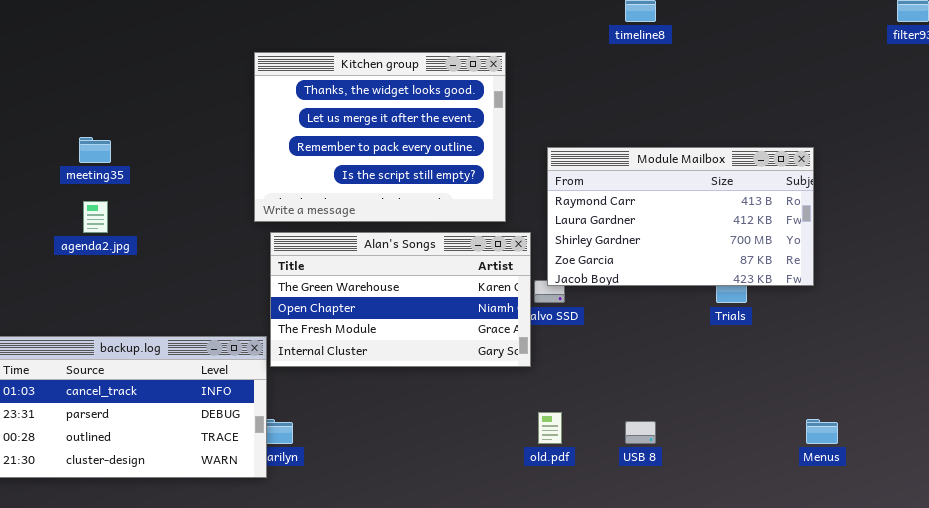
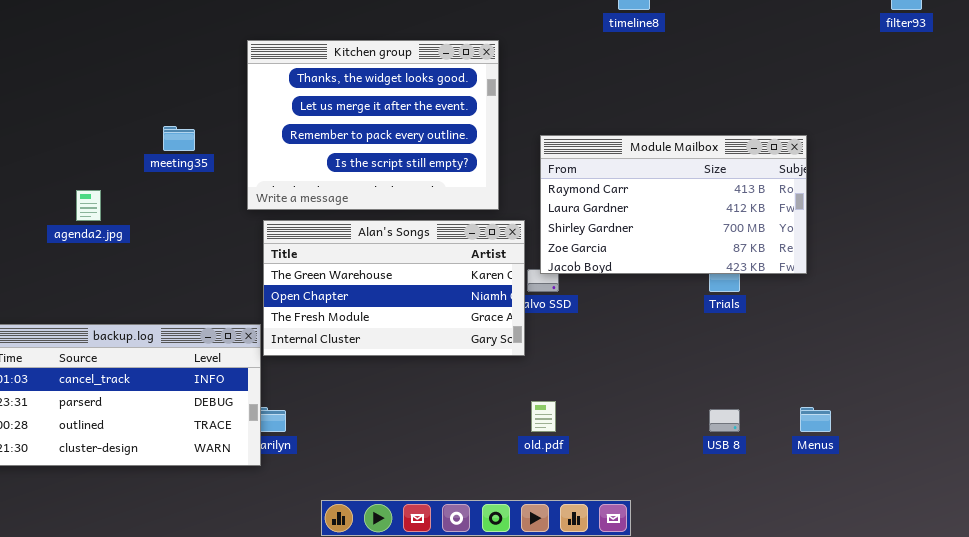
meeting35: [79,137,111,163] -> [163,126,195,151], moved
USB 8: [625,421,656,444] -> [709,409,740,432], moved

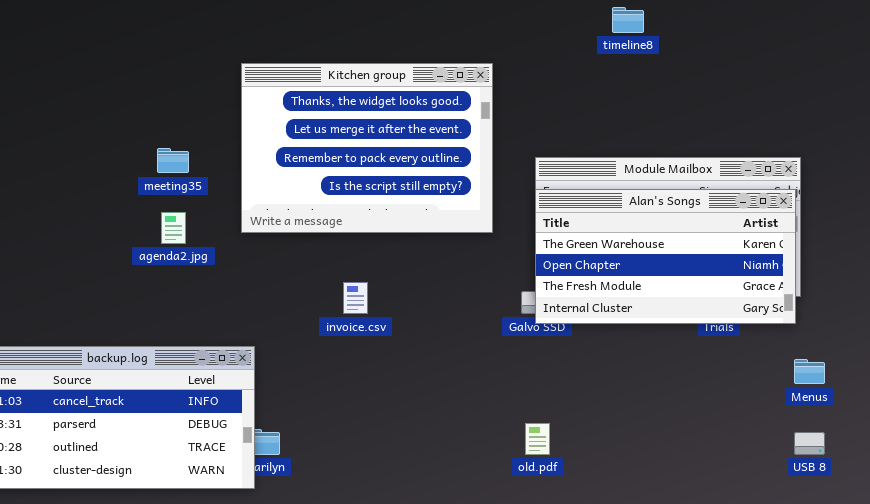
agenda2.jpg: [76,190,101,221] -> [161,212,186,244], moved
Alan's Songs: [263,220,525,356] -> [535,189,796,324], moved
Menus: [800,407,831,432] -> [794,359,825,384], moved
USB 8: [709,409,740,432] -> [794,432,825,455], moved

